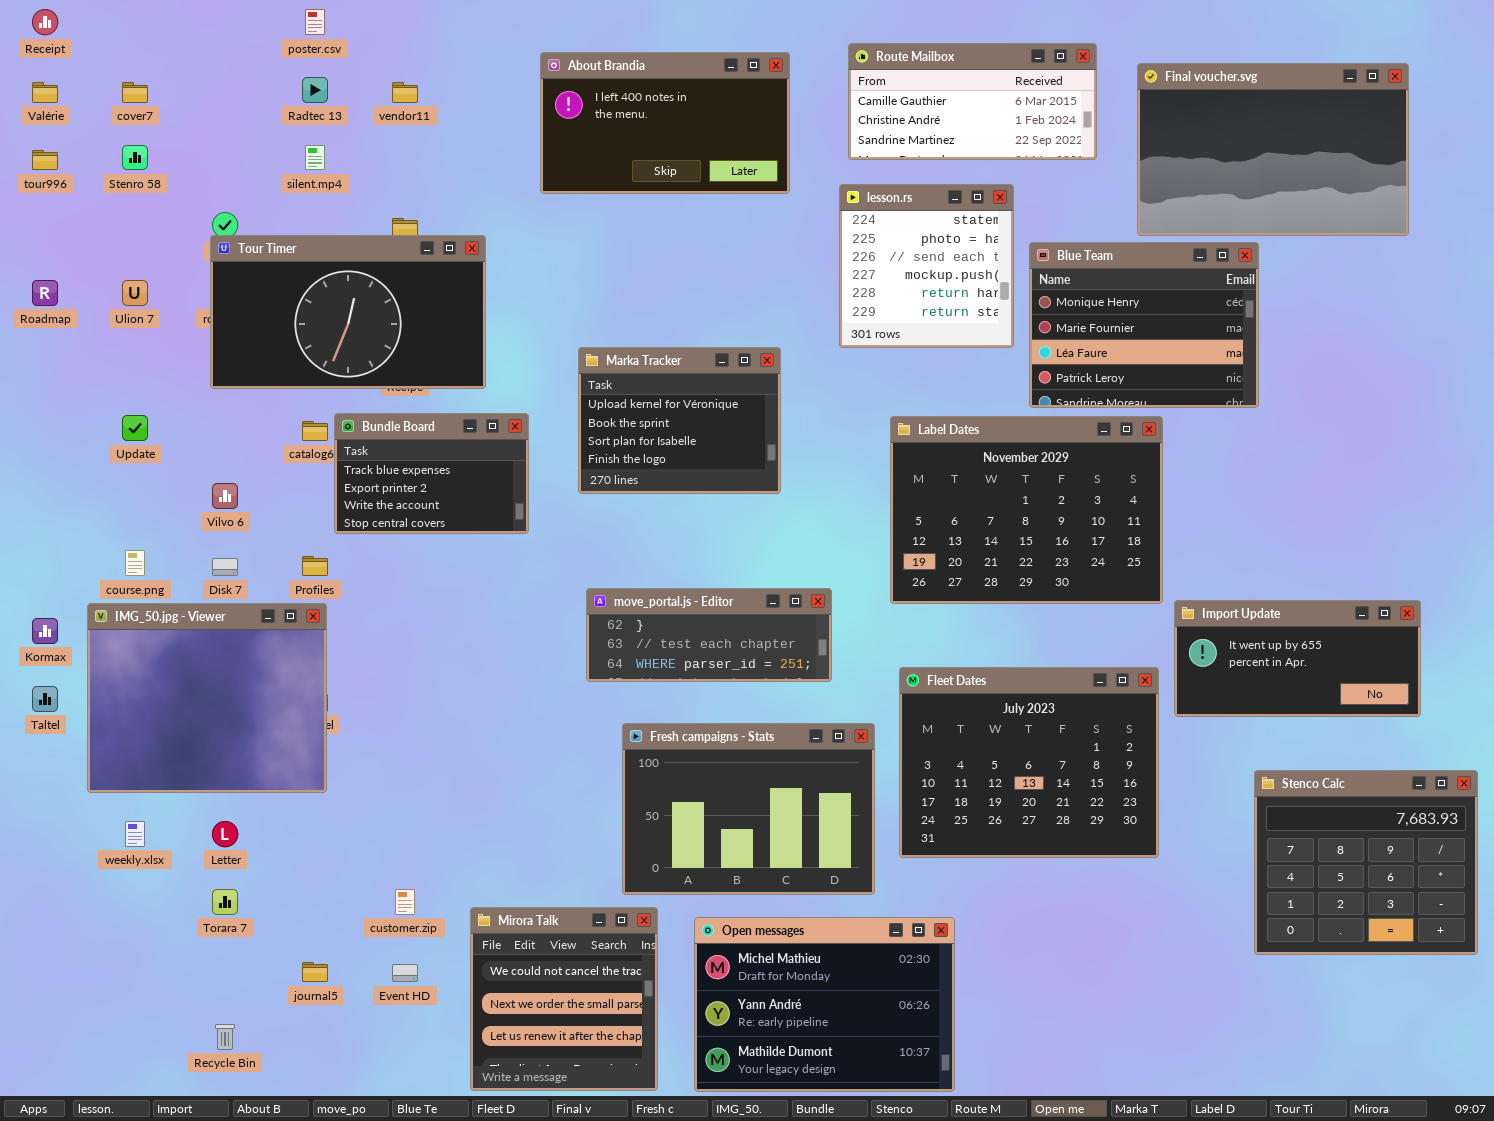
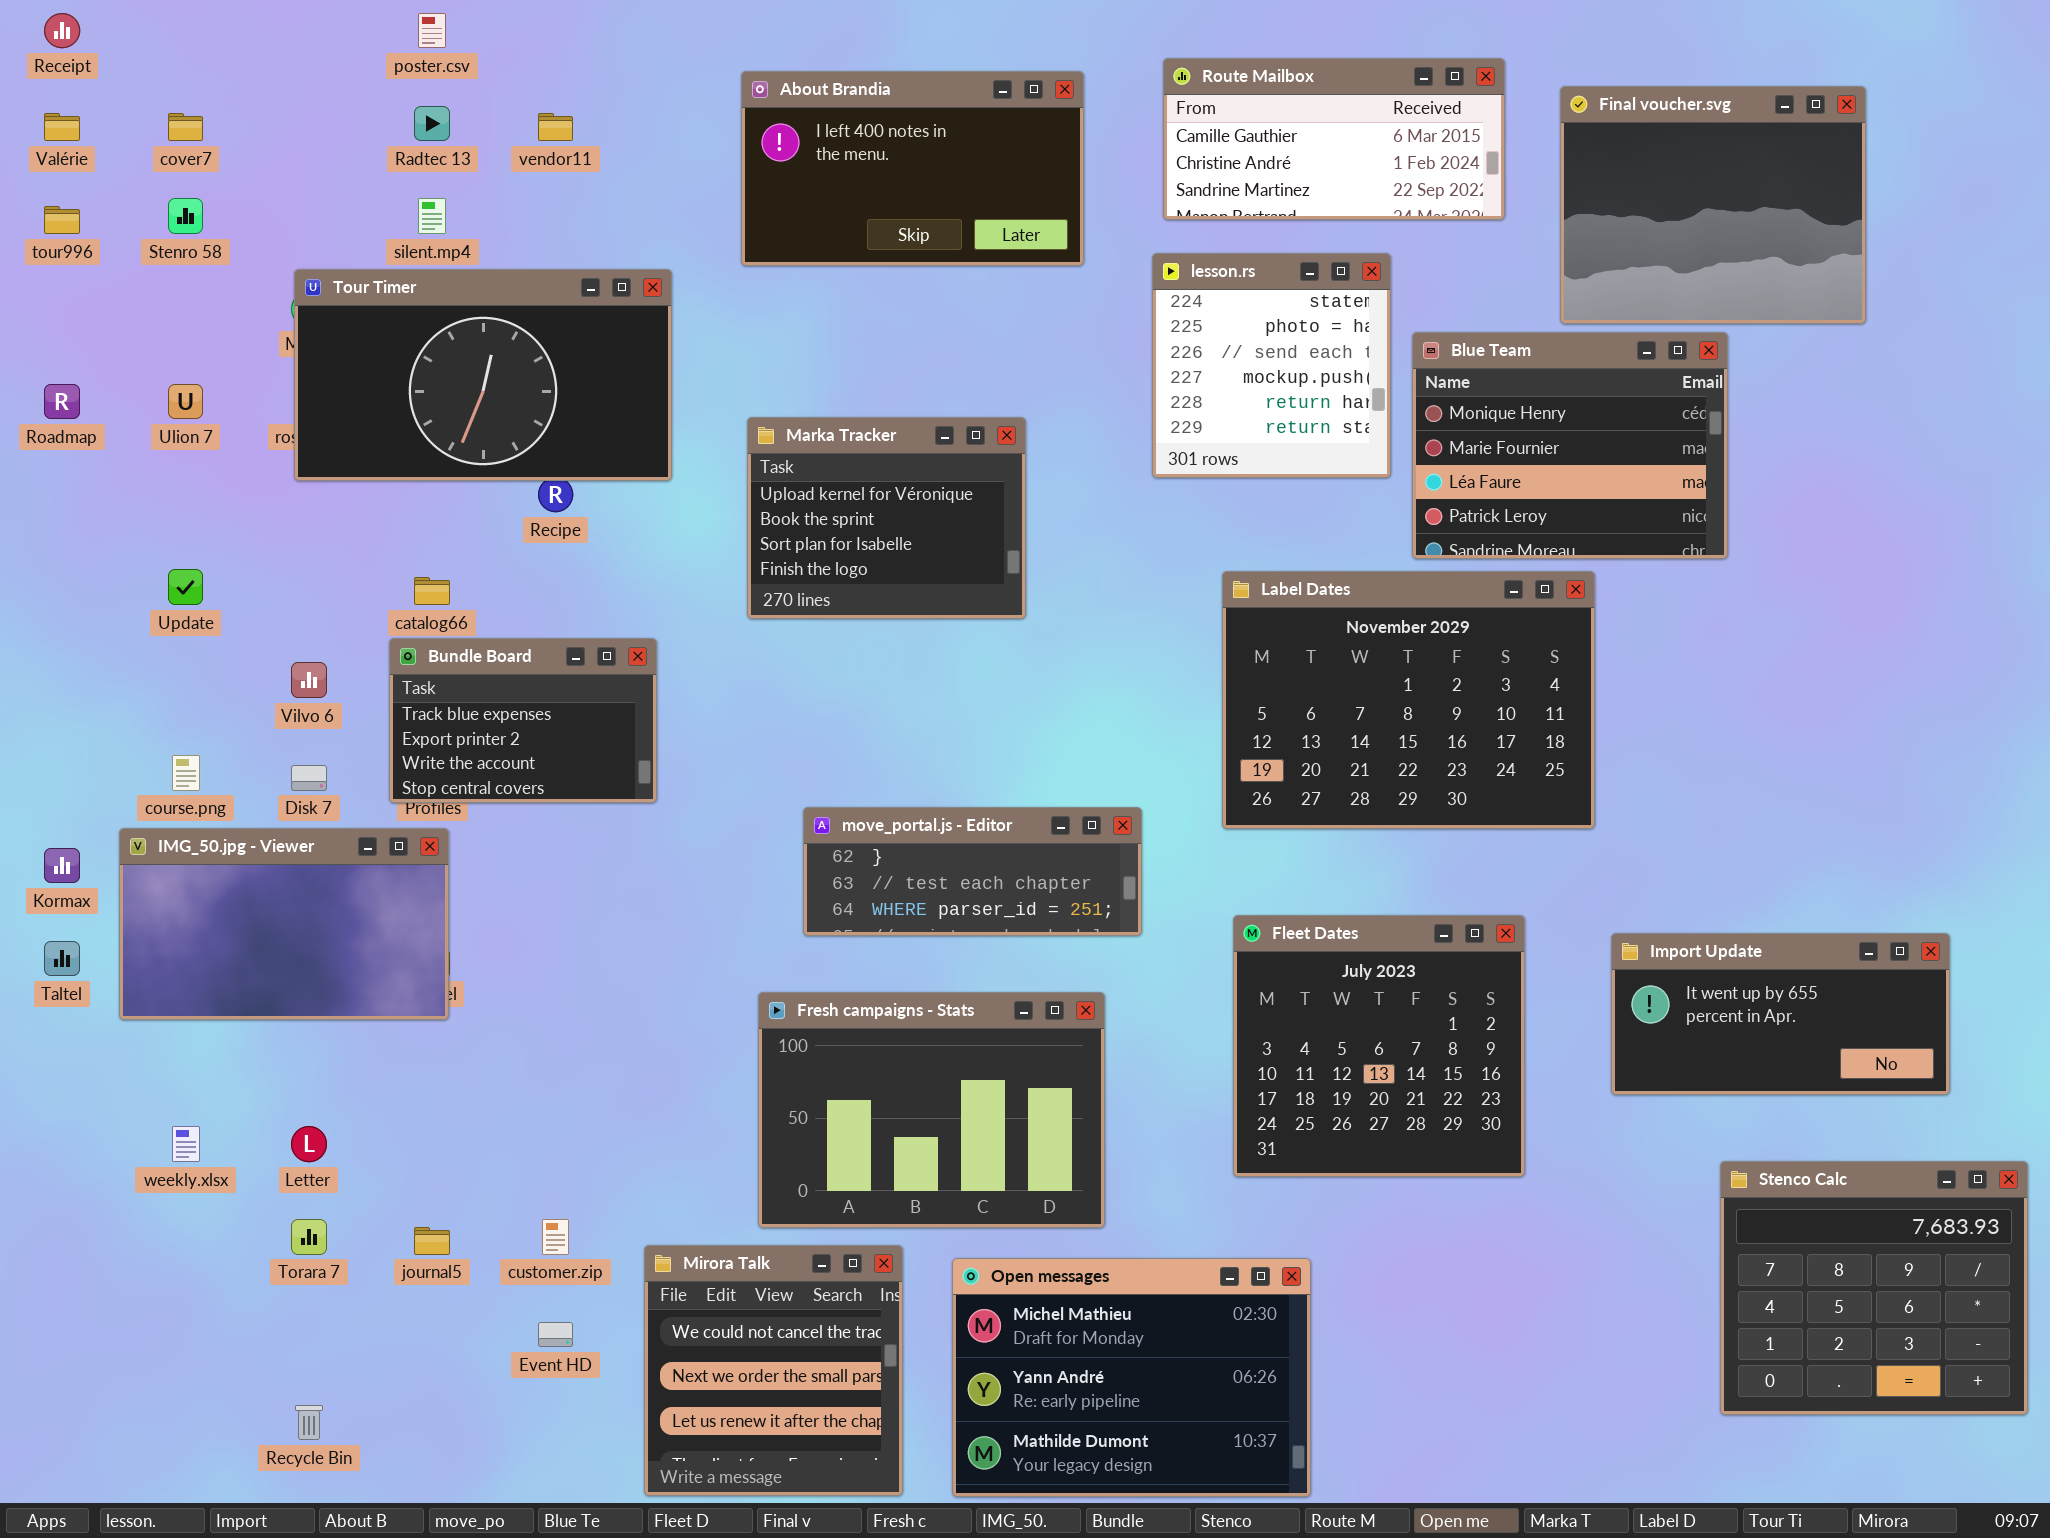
Final voucher.svg: [1137,63,1409,236] -> [1560,86,1866,324], resized
Tour Timer: [210,235,486,389] -> [294,269,672,481], moved
Marka Tracker: [578,347,781,494] -> [747,417,1026,619], moved
Bundle Board: [334,413,529,534] -> [389,638,657,803], moved
Import Update: [1174,600,1421,717] -> [1611,933,1950,1095], moved
IMG_50.jpg - Viewer: [87,603,327,793] -> [119,828,449,1020], resized
Fleet Dates: [899,667,1159,858] -> [1233,915,1525,1177], resized
Fresh campaigns - Stats: [622,723,875,895] -> [758,992,1105,1228], moved
Stenco Calc: [1254,770,1478,955] -> [1720,1161,2028,1415], moved
journal5: [302,962,328,982] -> [414,1227,450,1255], moved

